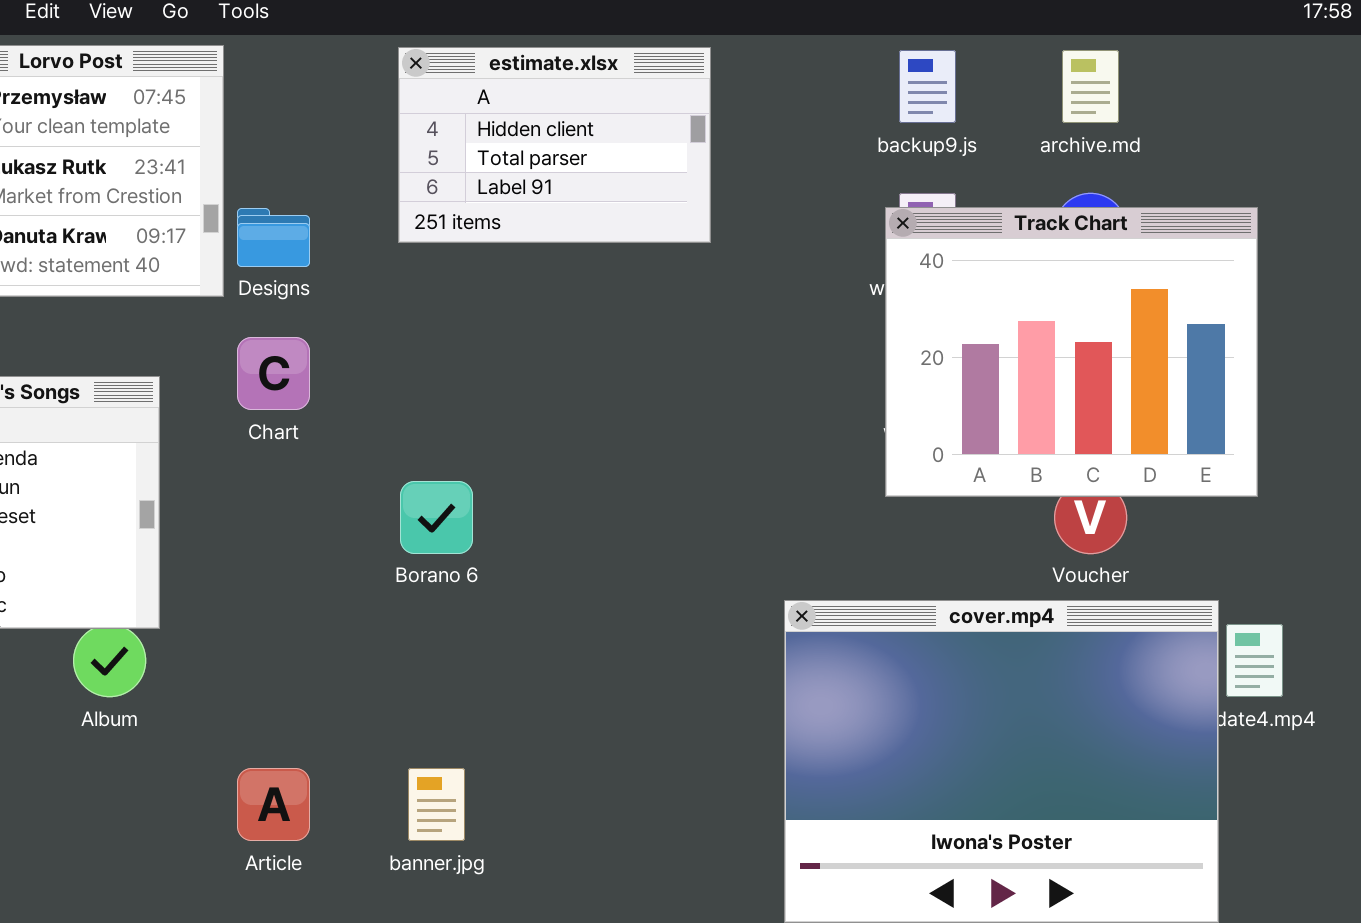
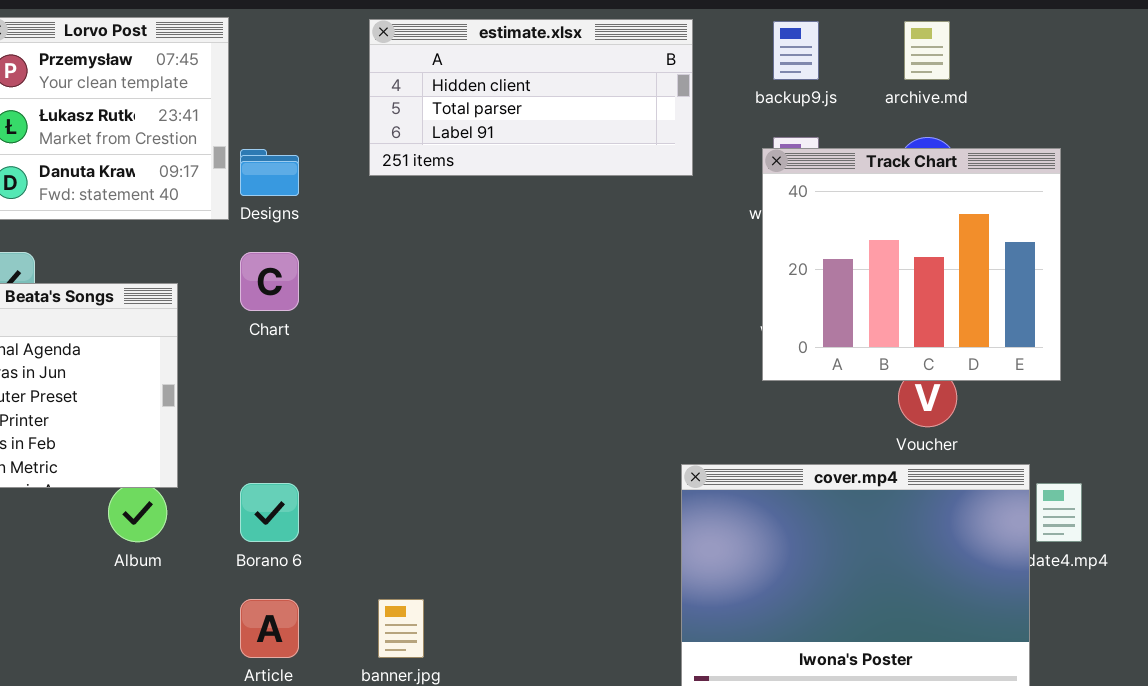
estimate.xlsx: [398,47,711,243] -> [369,19,693,176], resized
Borano 6: [400,481,473,554] -> [240,483,299,542], moved

